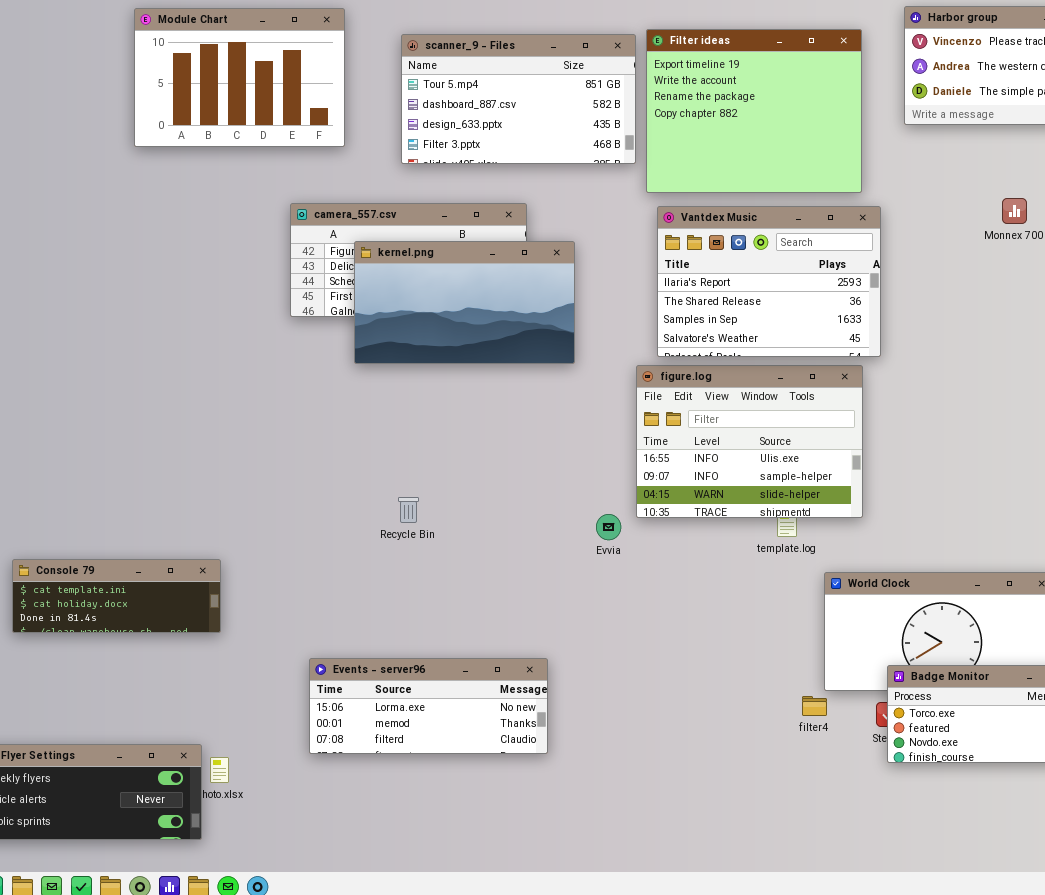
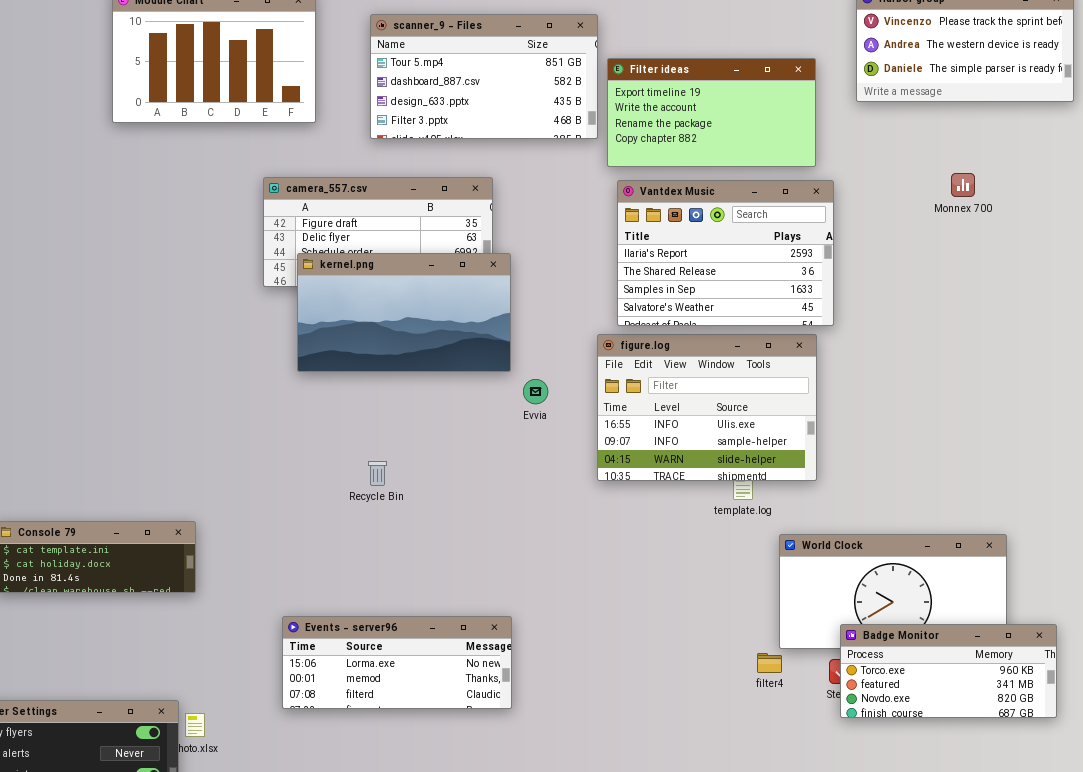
Filter ideas: [646,29,862,193] -> [607,58,816,167], resized
kernel.png: [354,241,575,364] -> [297,253,511,372], moved
Evvia: [596,514,621,540] -> [523,379,548,404], moved

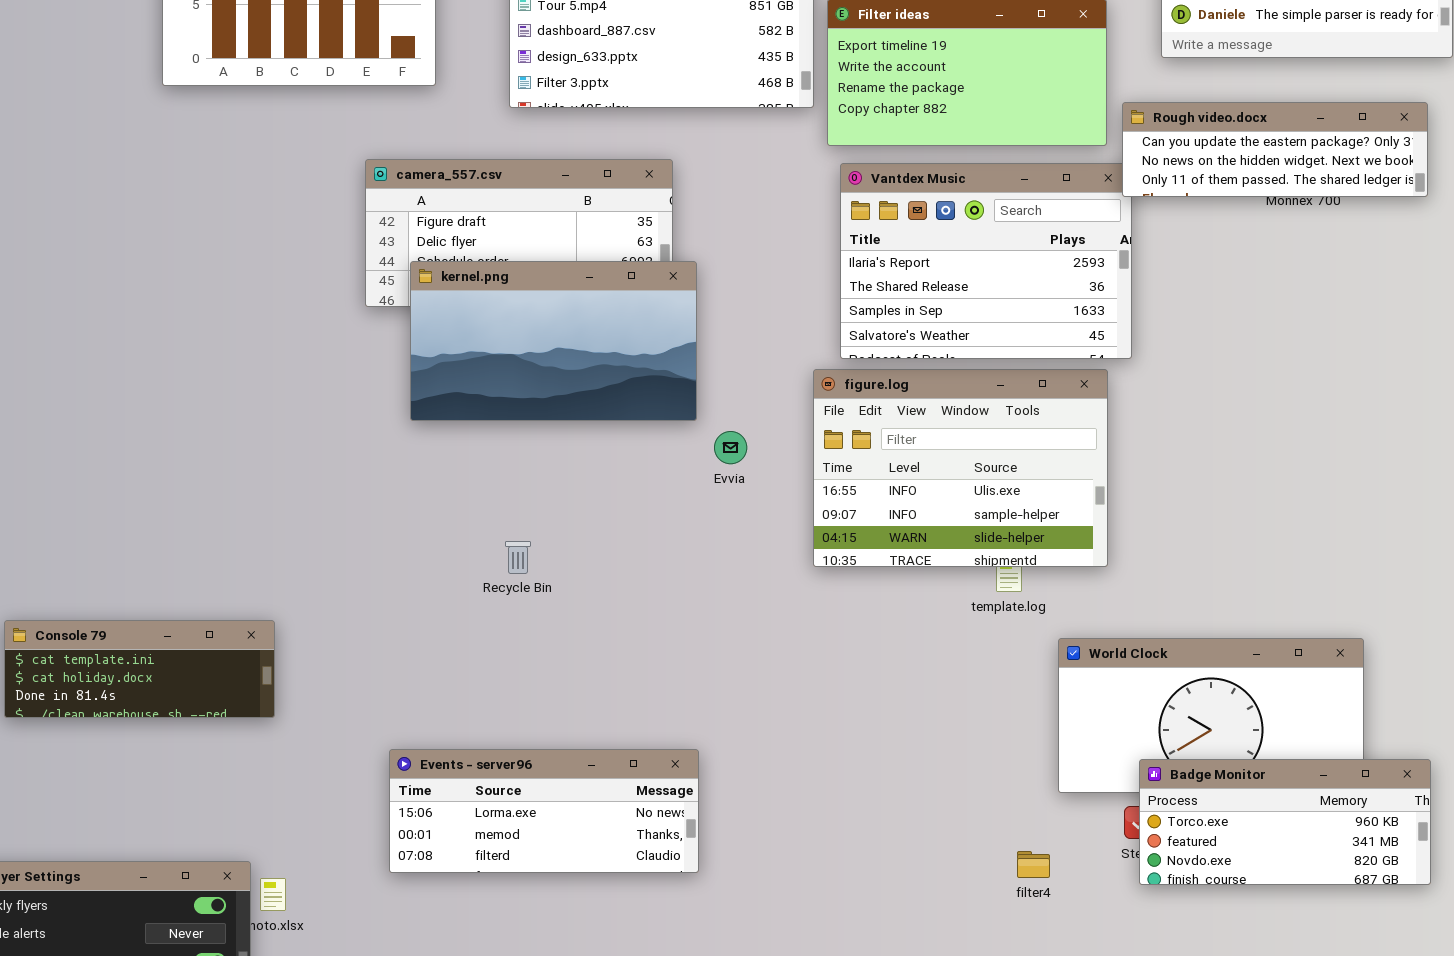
Rough video.docx: none -> [1122,102,1428,197], opened
filter4: [757,653,782,673] -> [1017,851,1050,878], moved

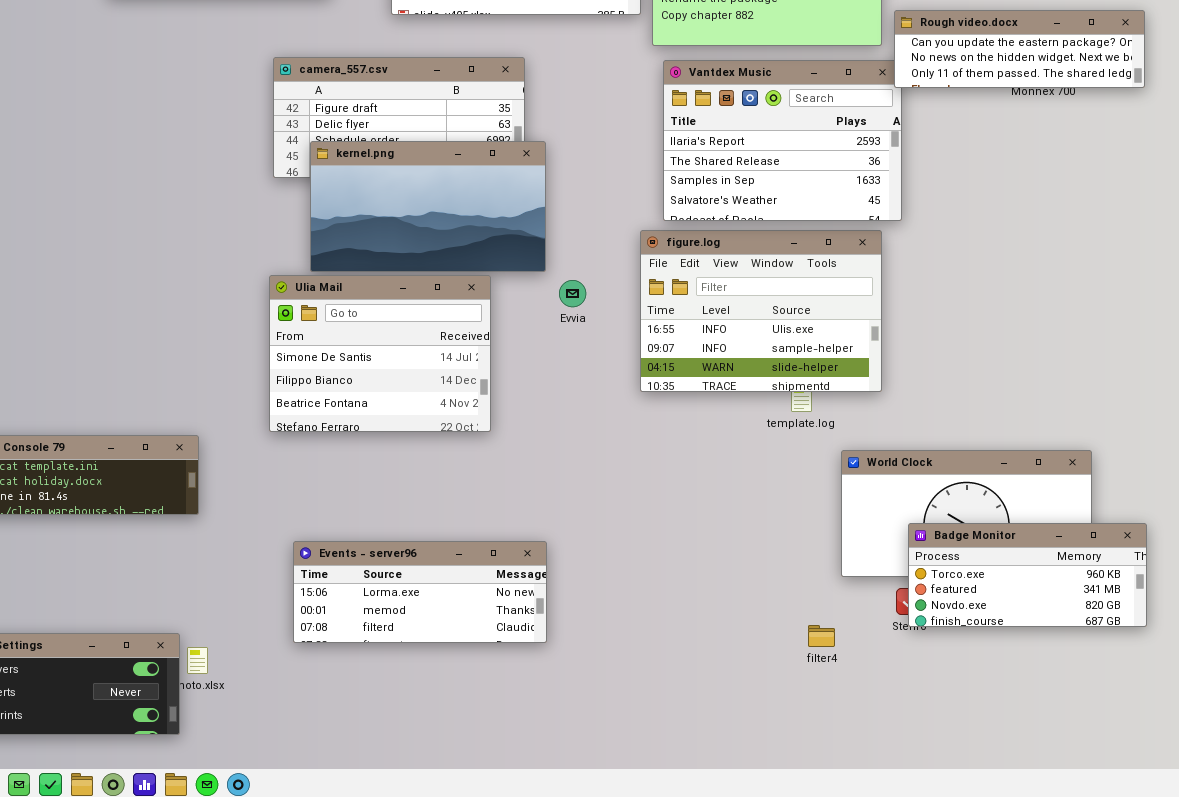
Ulia Mail: none -> [269,275,491,432], opened
Badge Monitor: [1139,759,1431,885] -> [908,523,1147,627], moved

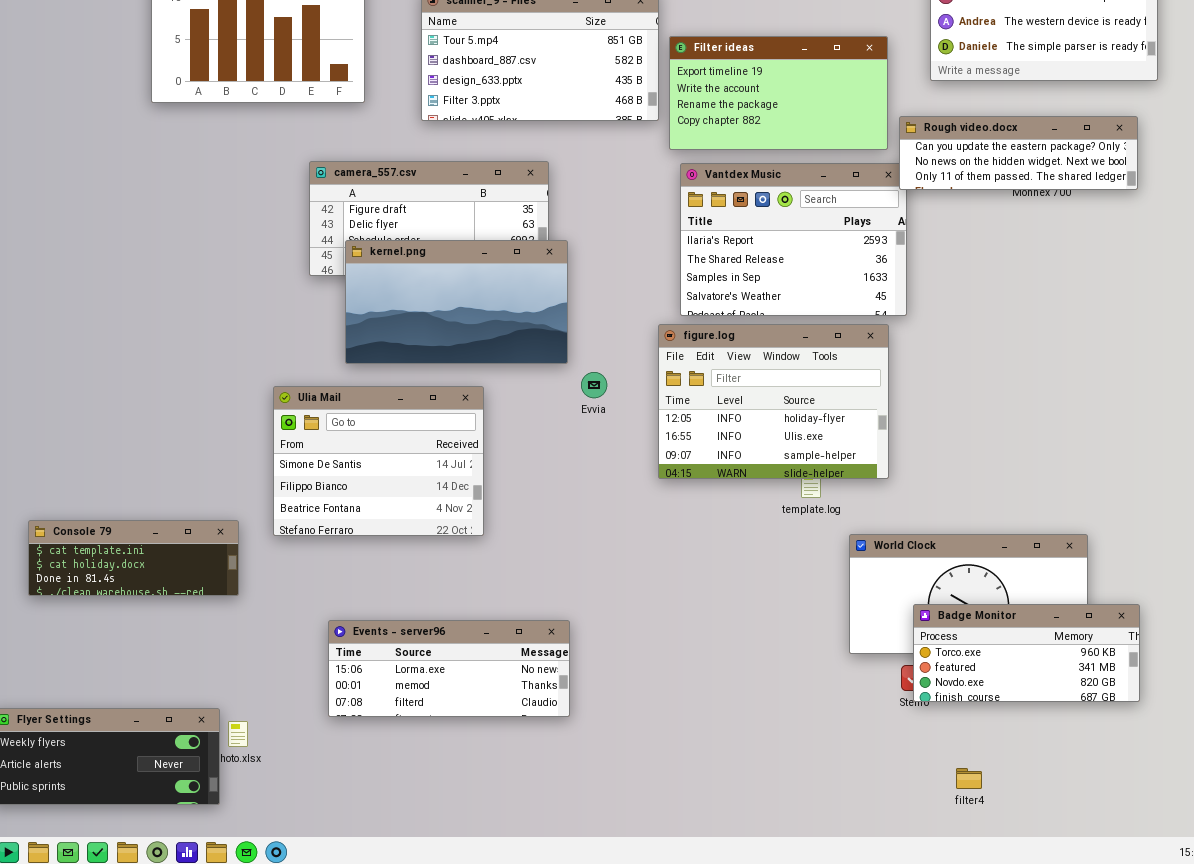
figure.log: [640,230,882,392] -> [658,324,889,479], scrolled up 1 row
Ulia Mail: [269,275,491,432] -> [273,386,484,536], moved
filter4: [808,625,835,647] -> [956,768,982,789], moved

